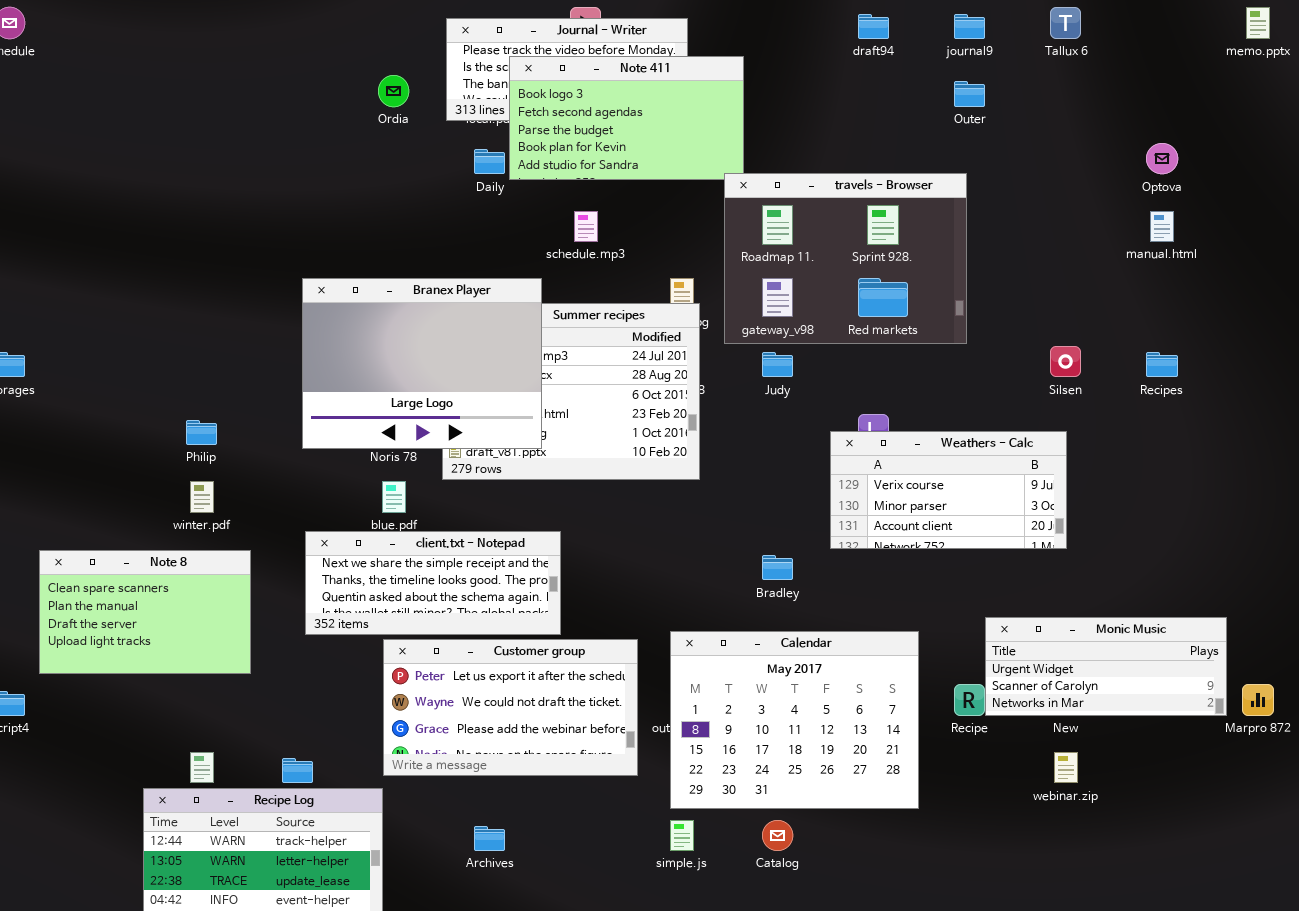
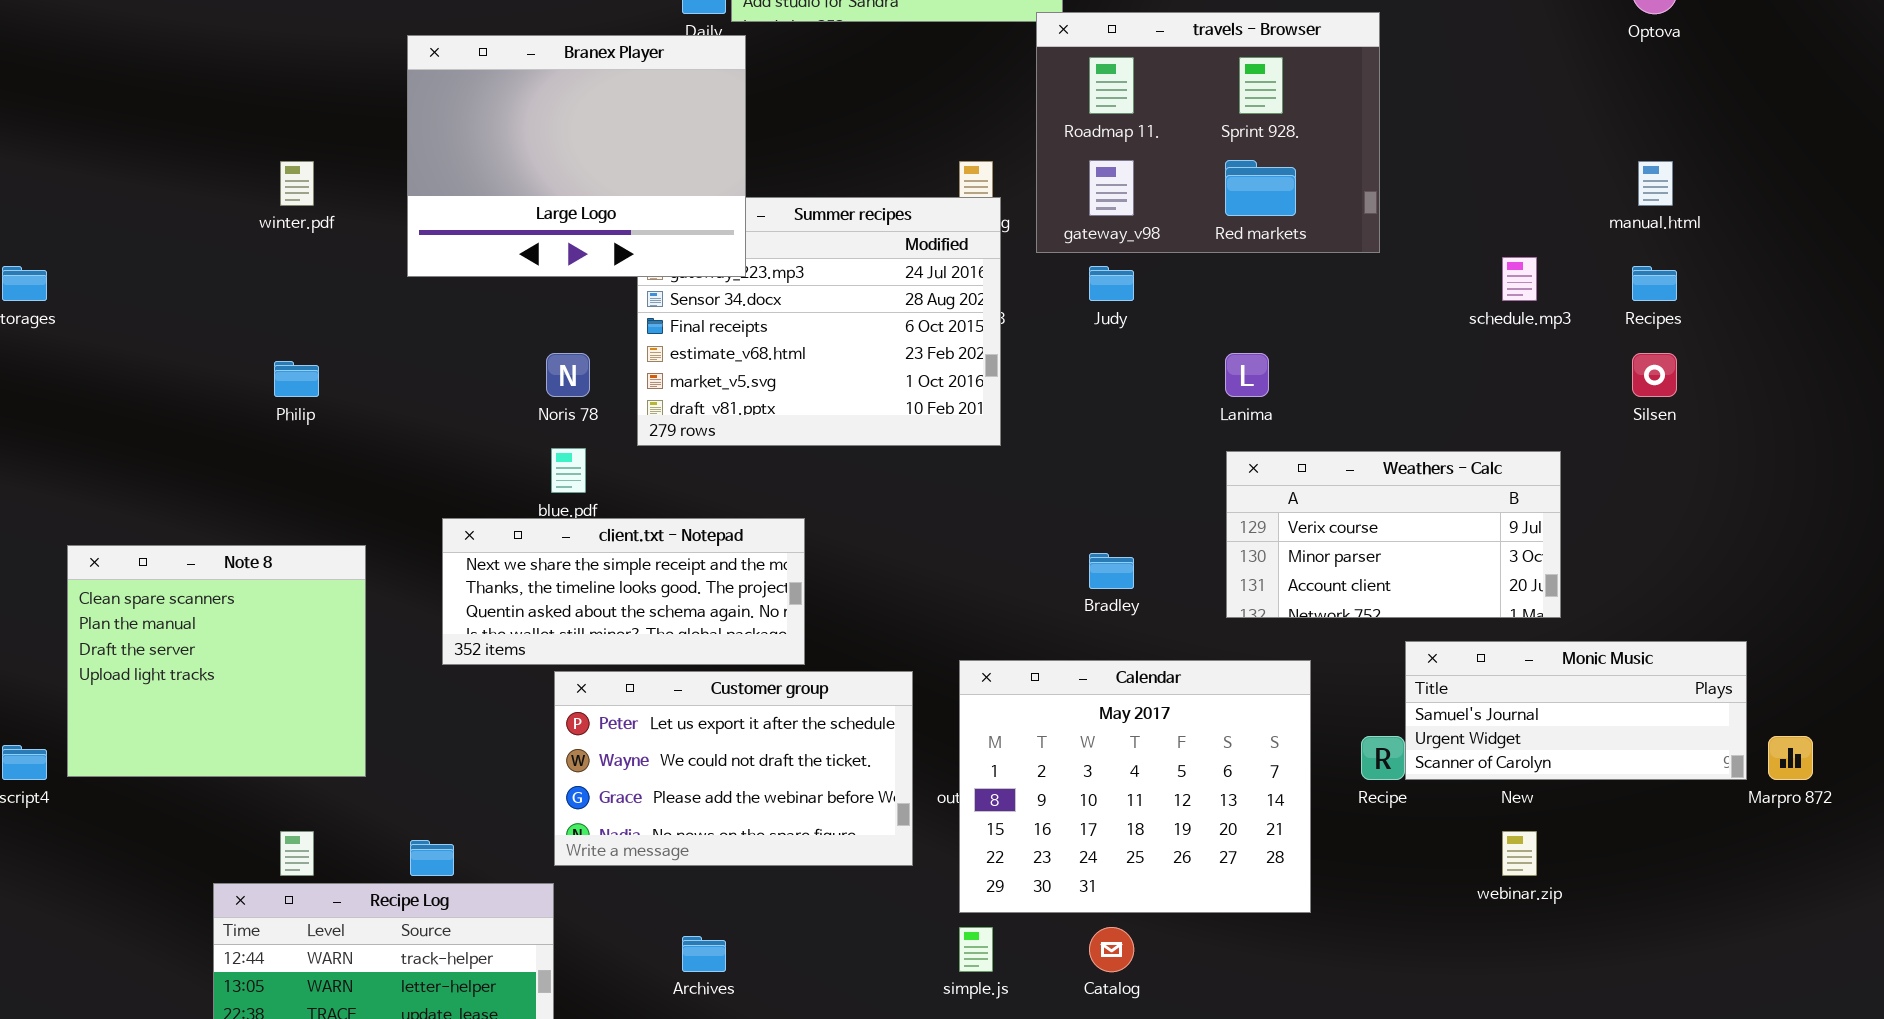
schedule.mp3: [574,211,598,242] -> [1502,257,1537,301], moved
manual.html: [1150,211,1174,242] -> [1638,161,1673,206], moved
Branex Player: [302,278,542,449] -> [407,35,746,277], moved
Silsen: [1050,346,1081,377] -> [1632,353,1677,397], moved
Weathers - Calc: [830,431,1067,549] -> [1226,451,1561,618], moved
winter.pdf: [190,481,214,513] -> [280,161,314,206], moved
Note 8: [39,550,251,674] -> [67,545,366,777], resized
Monic Music: [985,617,1227,716] -> [1405,641,1747,780], scrolled up 1 row

